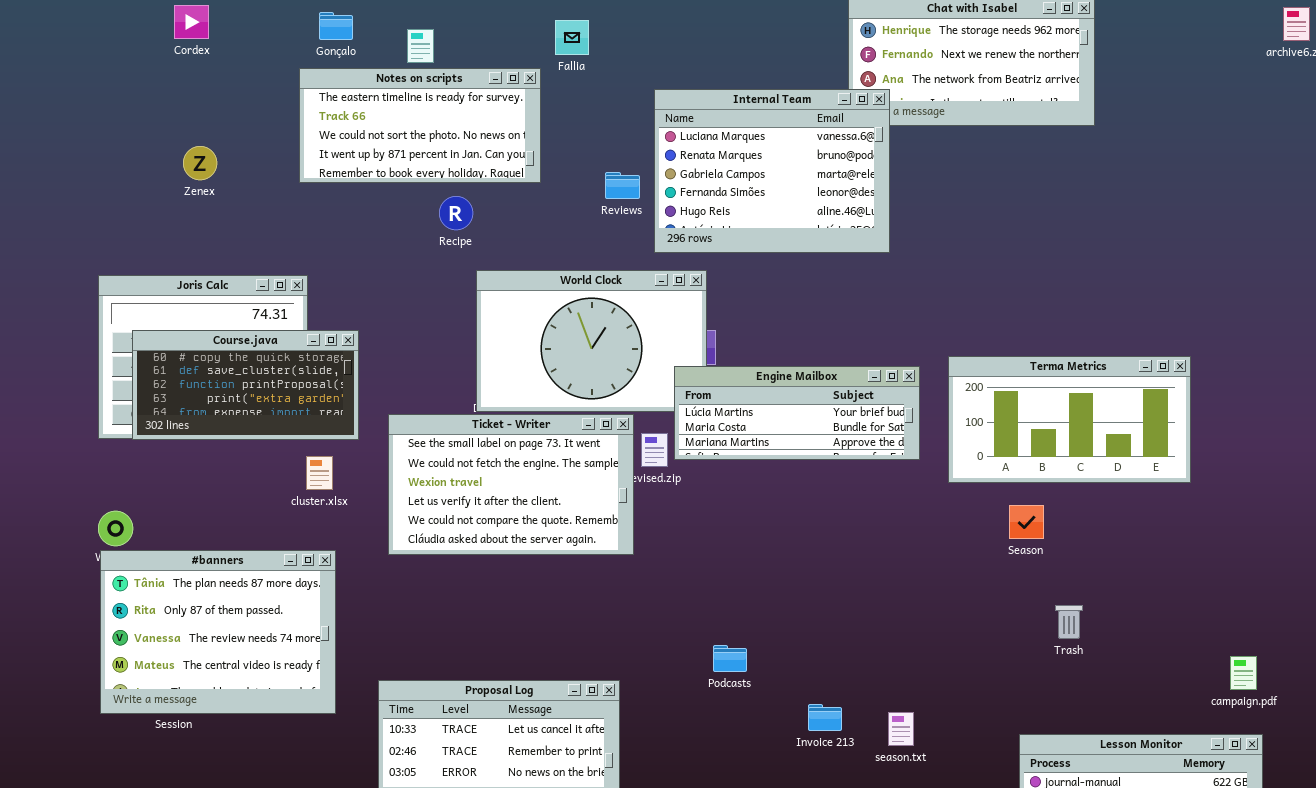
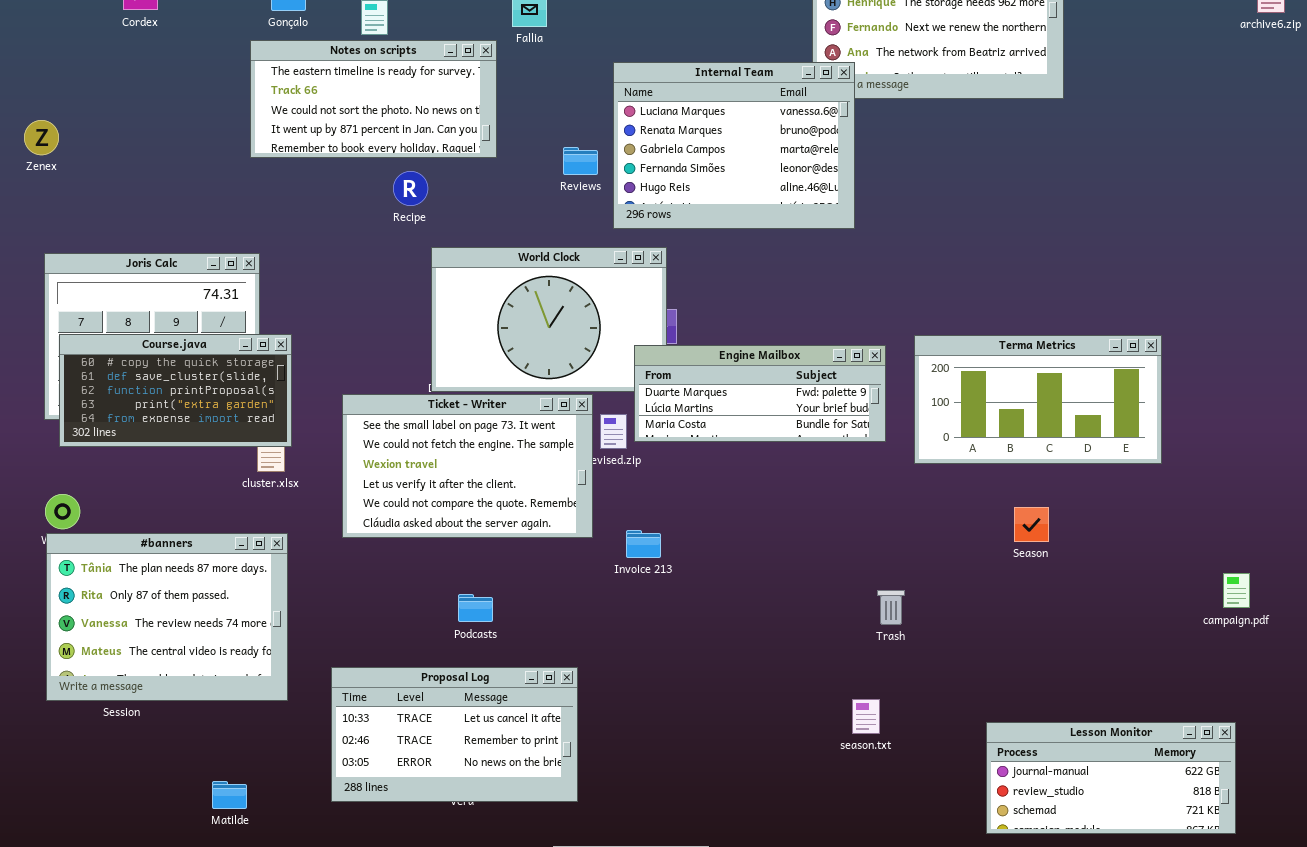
Zenex: [183,146,217,180] -> [24,120,59,155], moved
Course.java: [132,330,359,440] -> [59,334,292,447], moved
Engine Mailbox: [674,366,920,460] -> [634,345,886,442], scrolled up 1 row
Season: [1009,505,1044,539] -> [1014,507,1049,542], moved
Trash: [1055,605,1083,639] -> [877,590,905,625], moved
Podcasts: [713,645,747,672] -> [458,594,493,622], moved
campaign.pdf: [1230,656,1257,690] -> [1223,573,1250,608], moved
Invoice 213: [808,704,842,731] -> [626,530,661,558], moved

